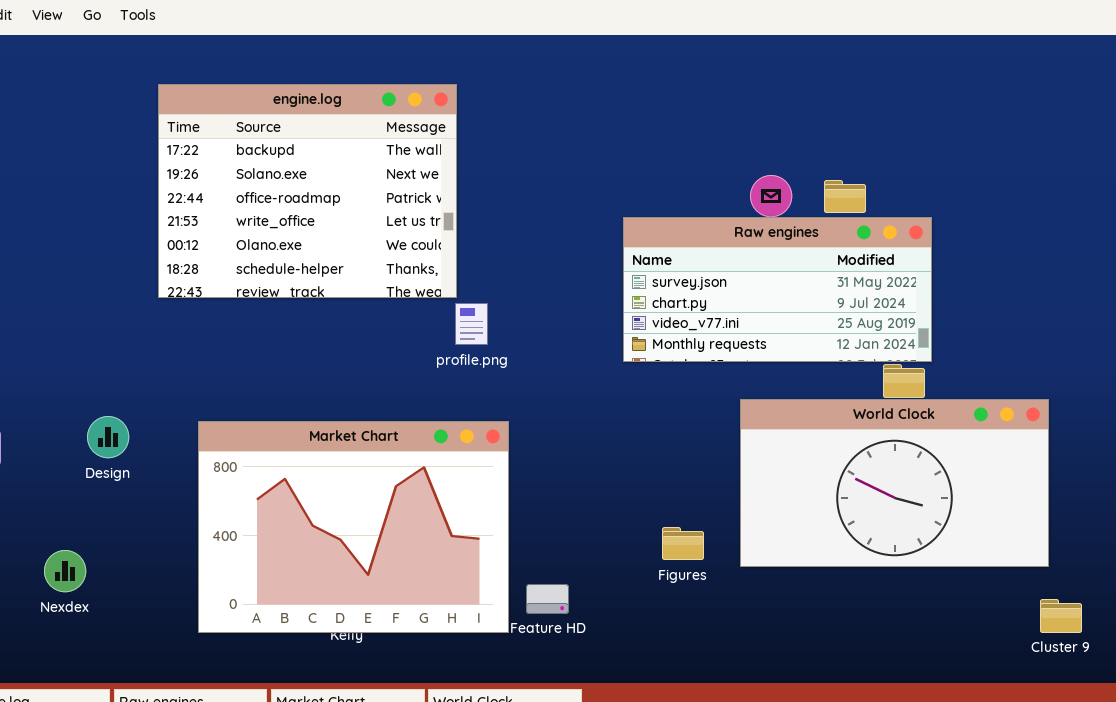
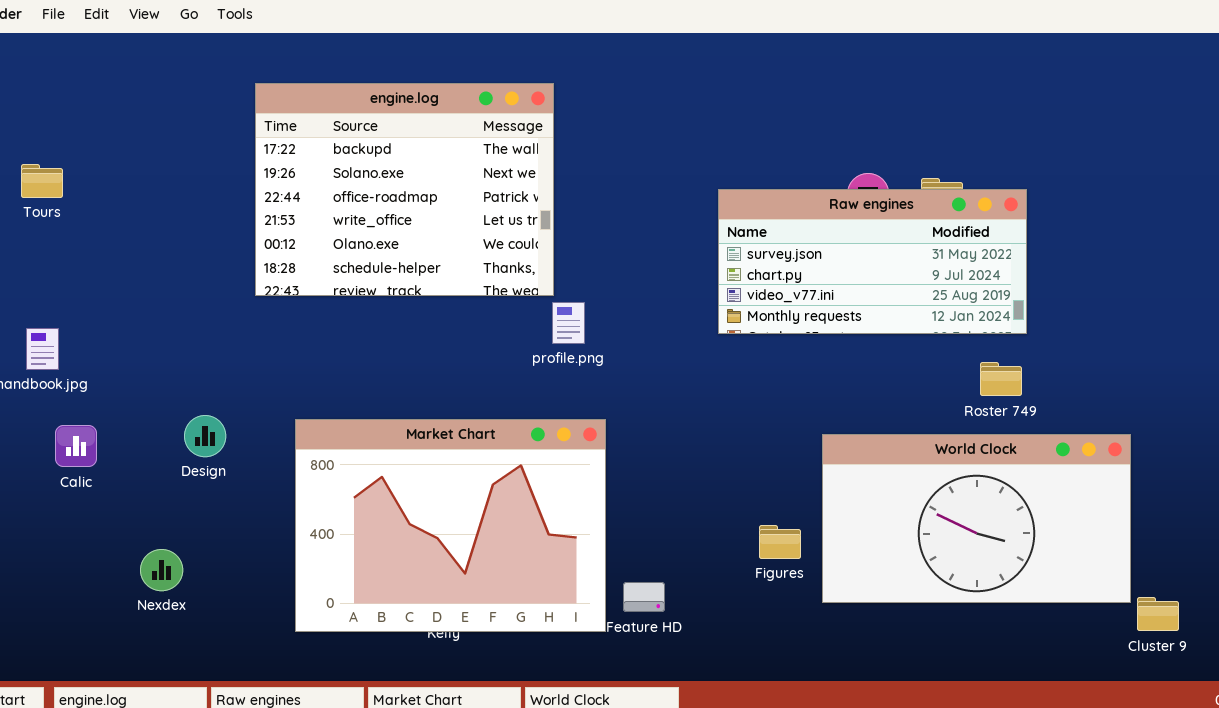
Raw engines: [623,217,932,362] -> [718,189,1027,334], moved
World Clock: [740,399,1049,567] -> [822,434,1131,603], moved

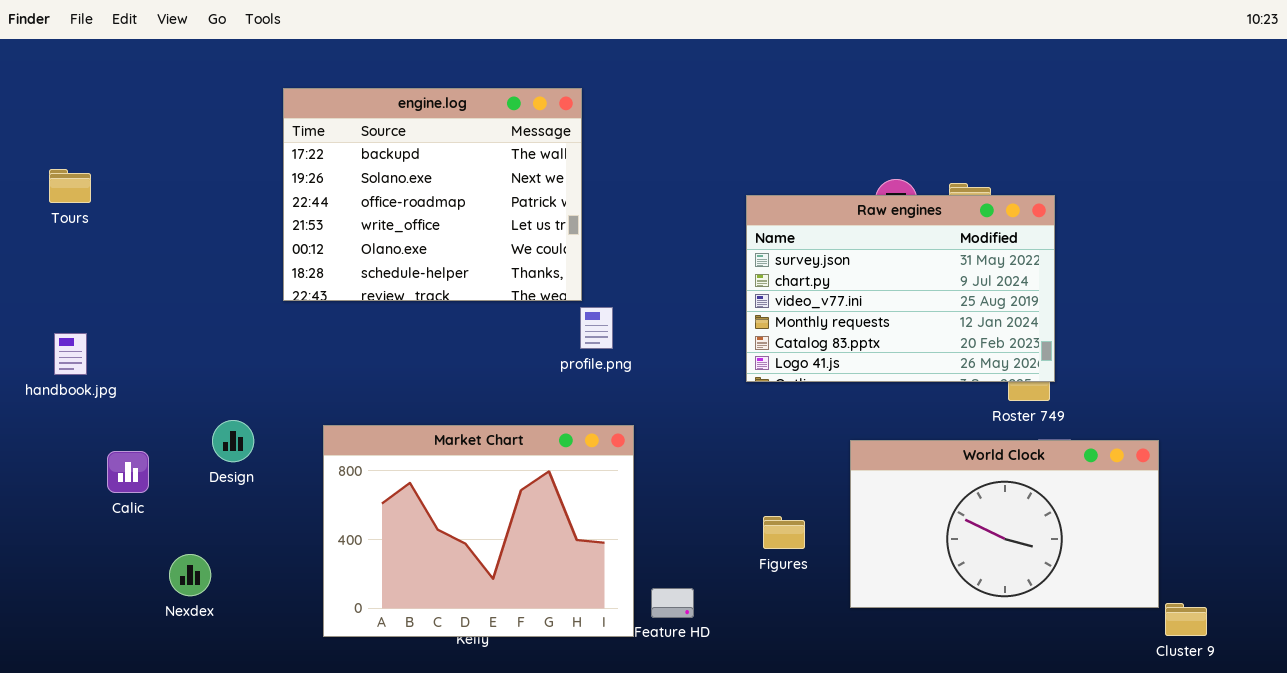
Raw engines: [718,189,1027,334] -> [746,195,1055,382], resized
Calic: [55,425,97,467] -> [107,451,149,493], moved
Figures: [759,525,801,559] -> [763,516,805,549], moved

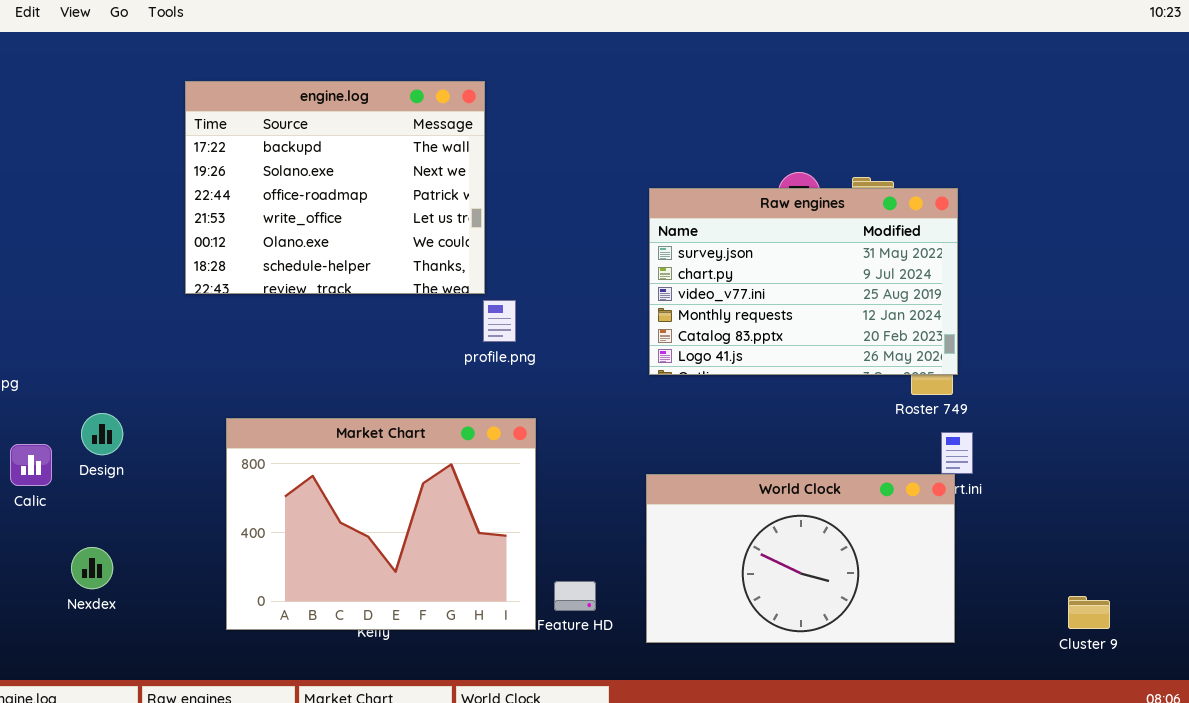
Design: [212,420,254,462] -> [81,413,123,455], moved
World Clock: [850,440,1159,608] -> [646,474,955,643], moved

